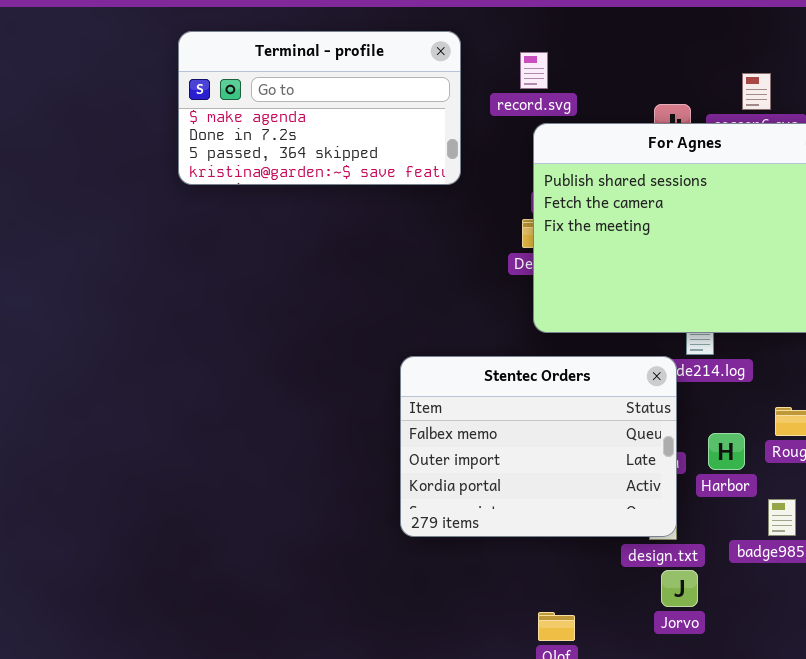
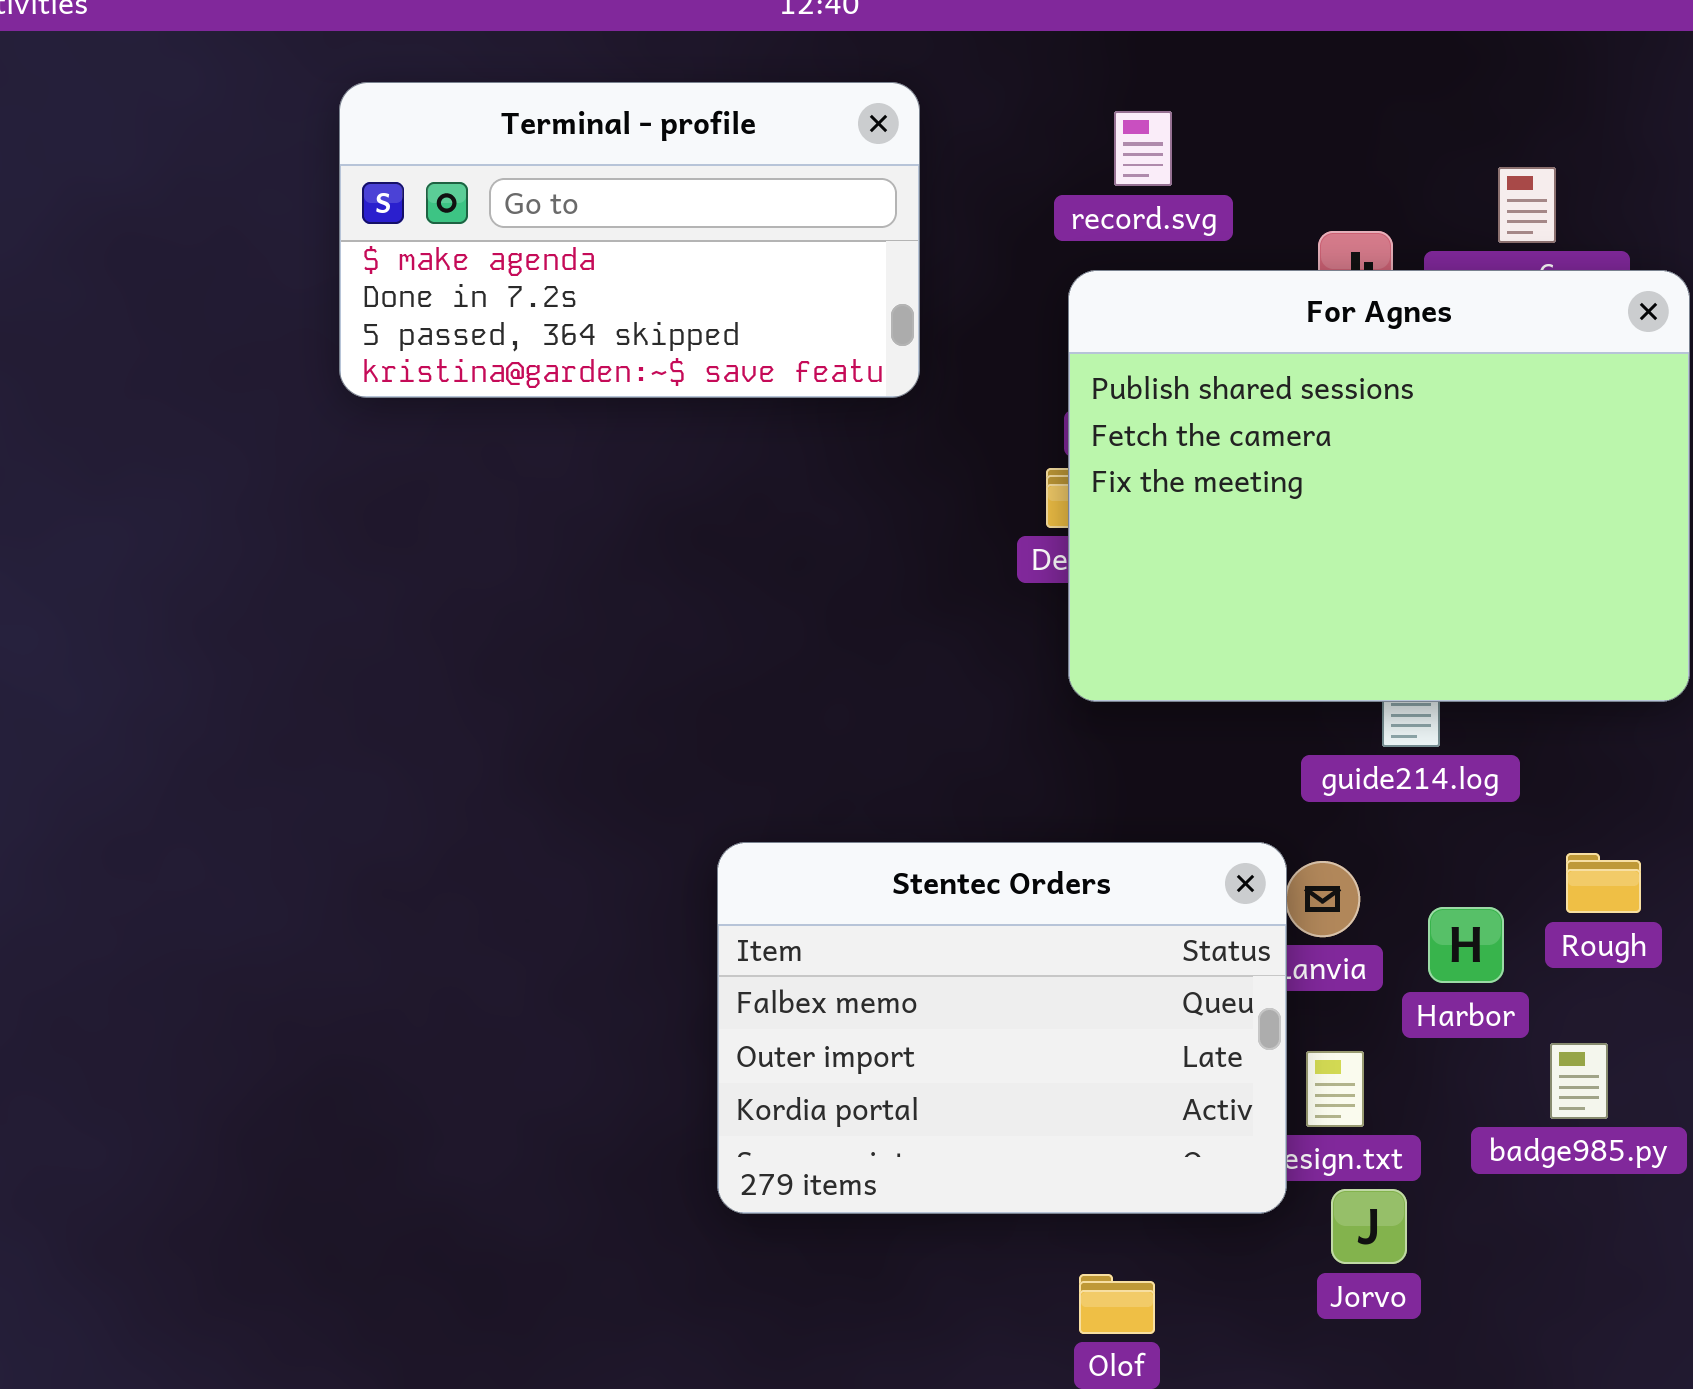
record.svg: [520,52,548,89] -> [1114,111,1172,186], moved
Stentec Orders: [400,356,677,537] -> [717,842,1287,1214], moved

